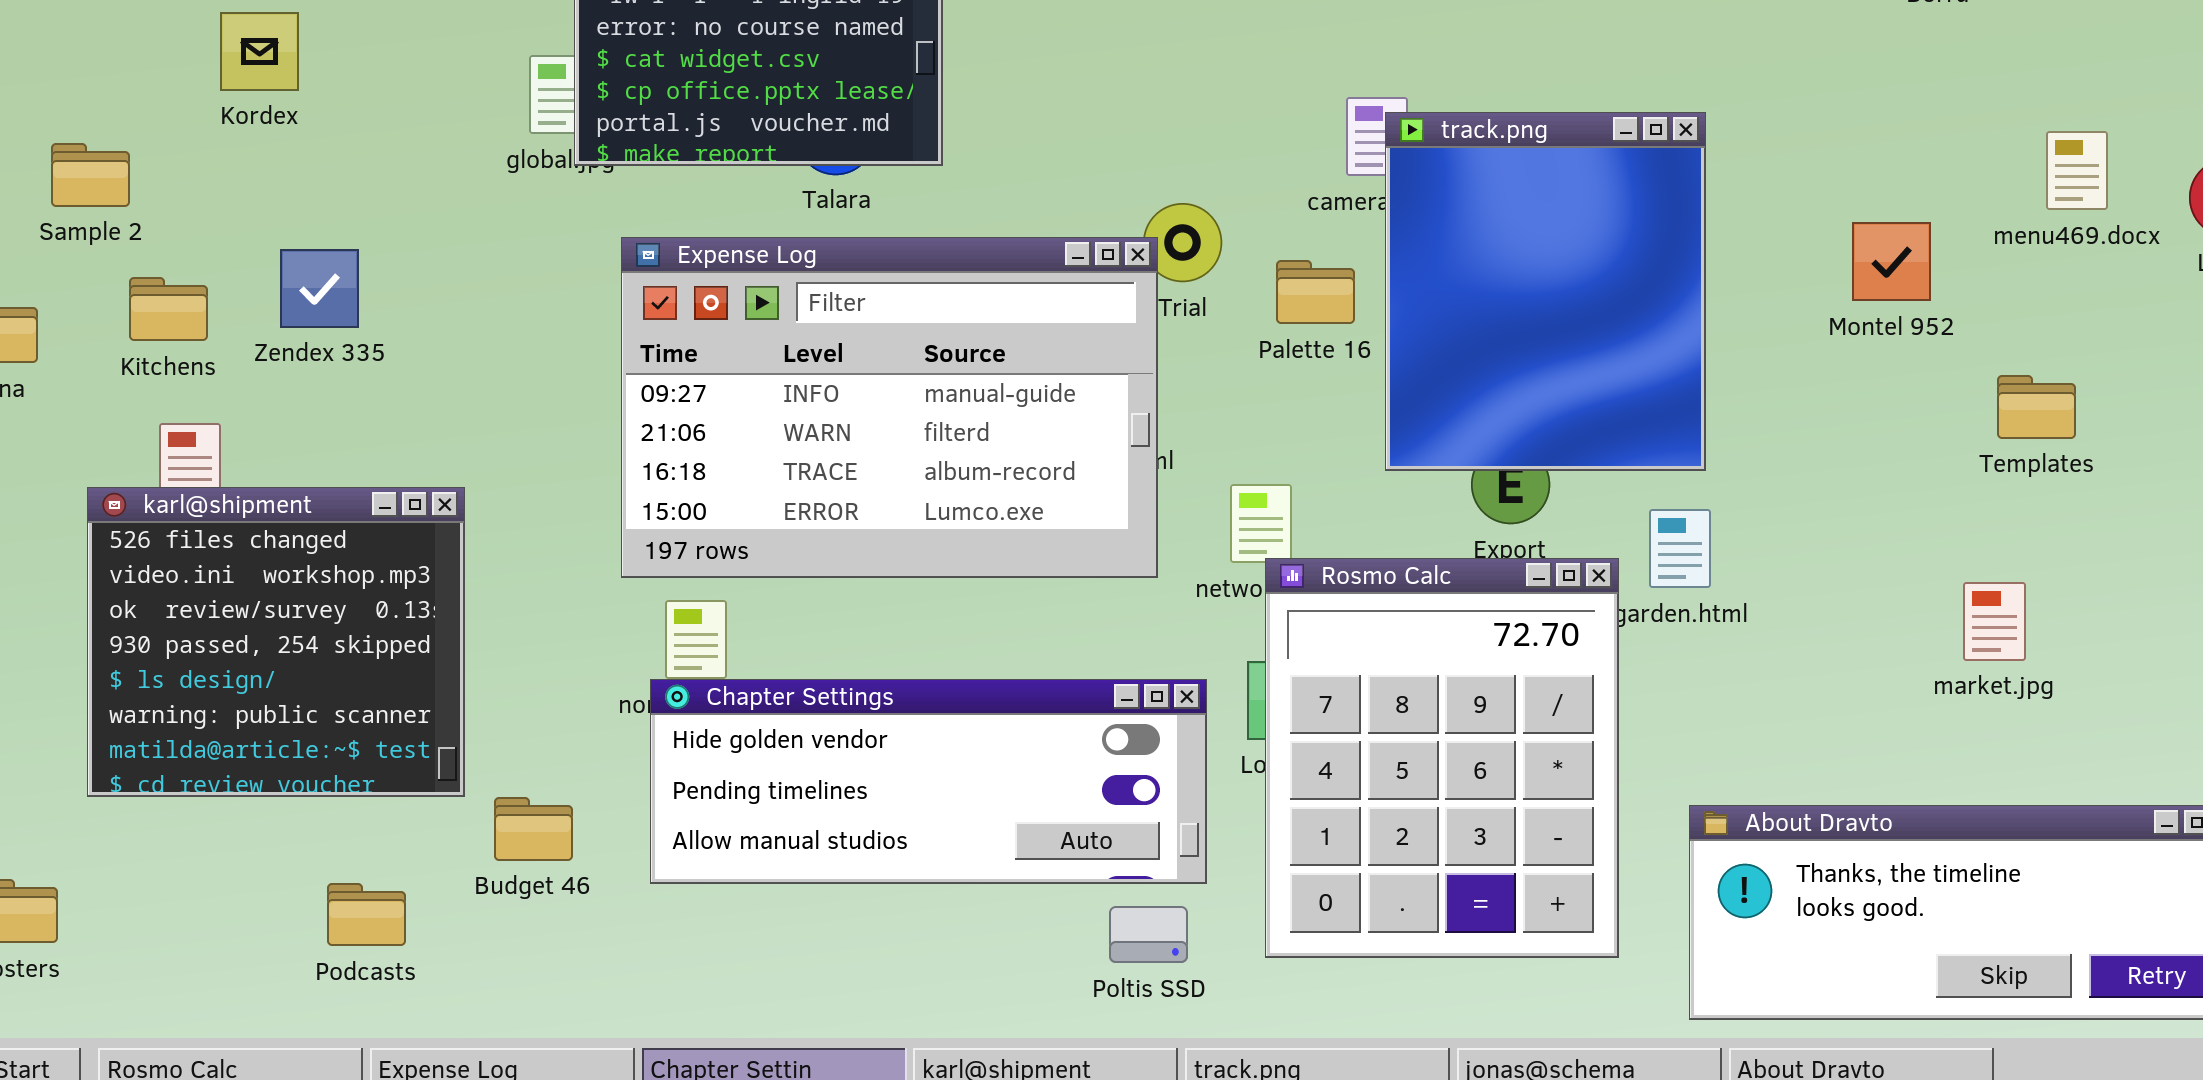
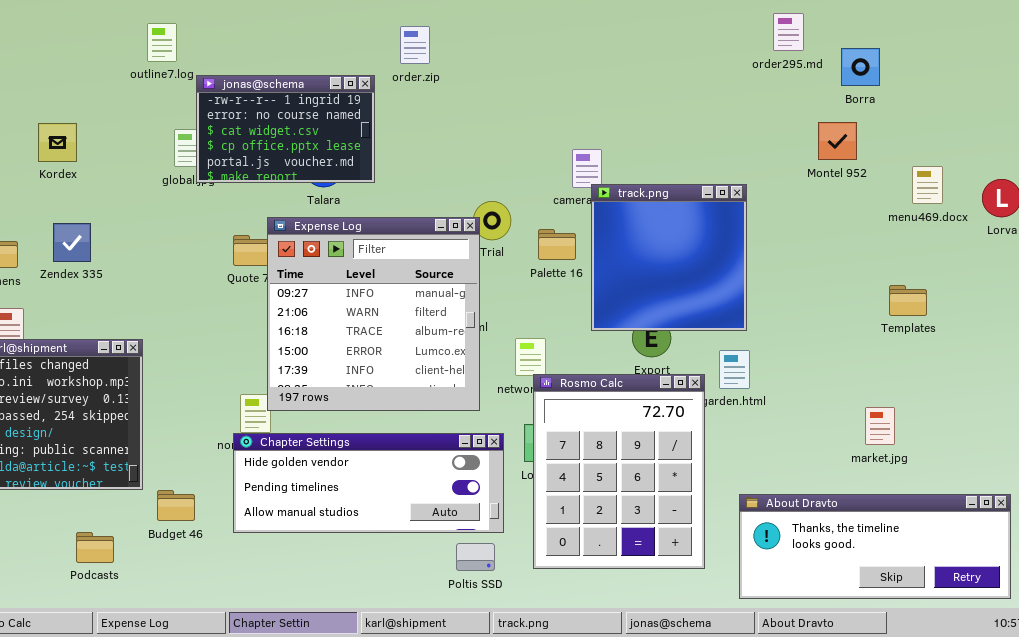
Kordex: [220,12,299,91] -> [38,123,77,162], moved
track.png: [1385,112,1706,471] -> [591,184,747,331], resized
Montel 952: [1852,222,1931,301] -> [818,122,857,160], moved
Expense Log: [621,237,1158,578] -> [267,217,480,411], resized
market.jpg: [1963,582,2026,661] -> [865,407,895,445], moved

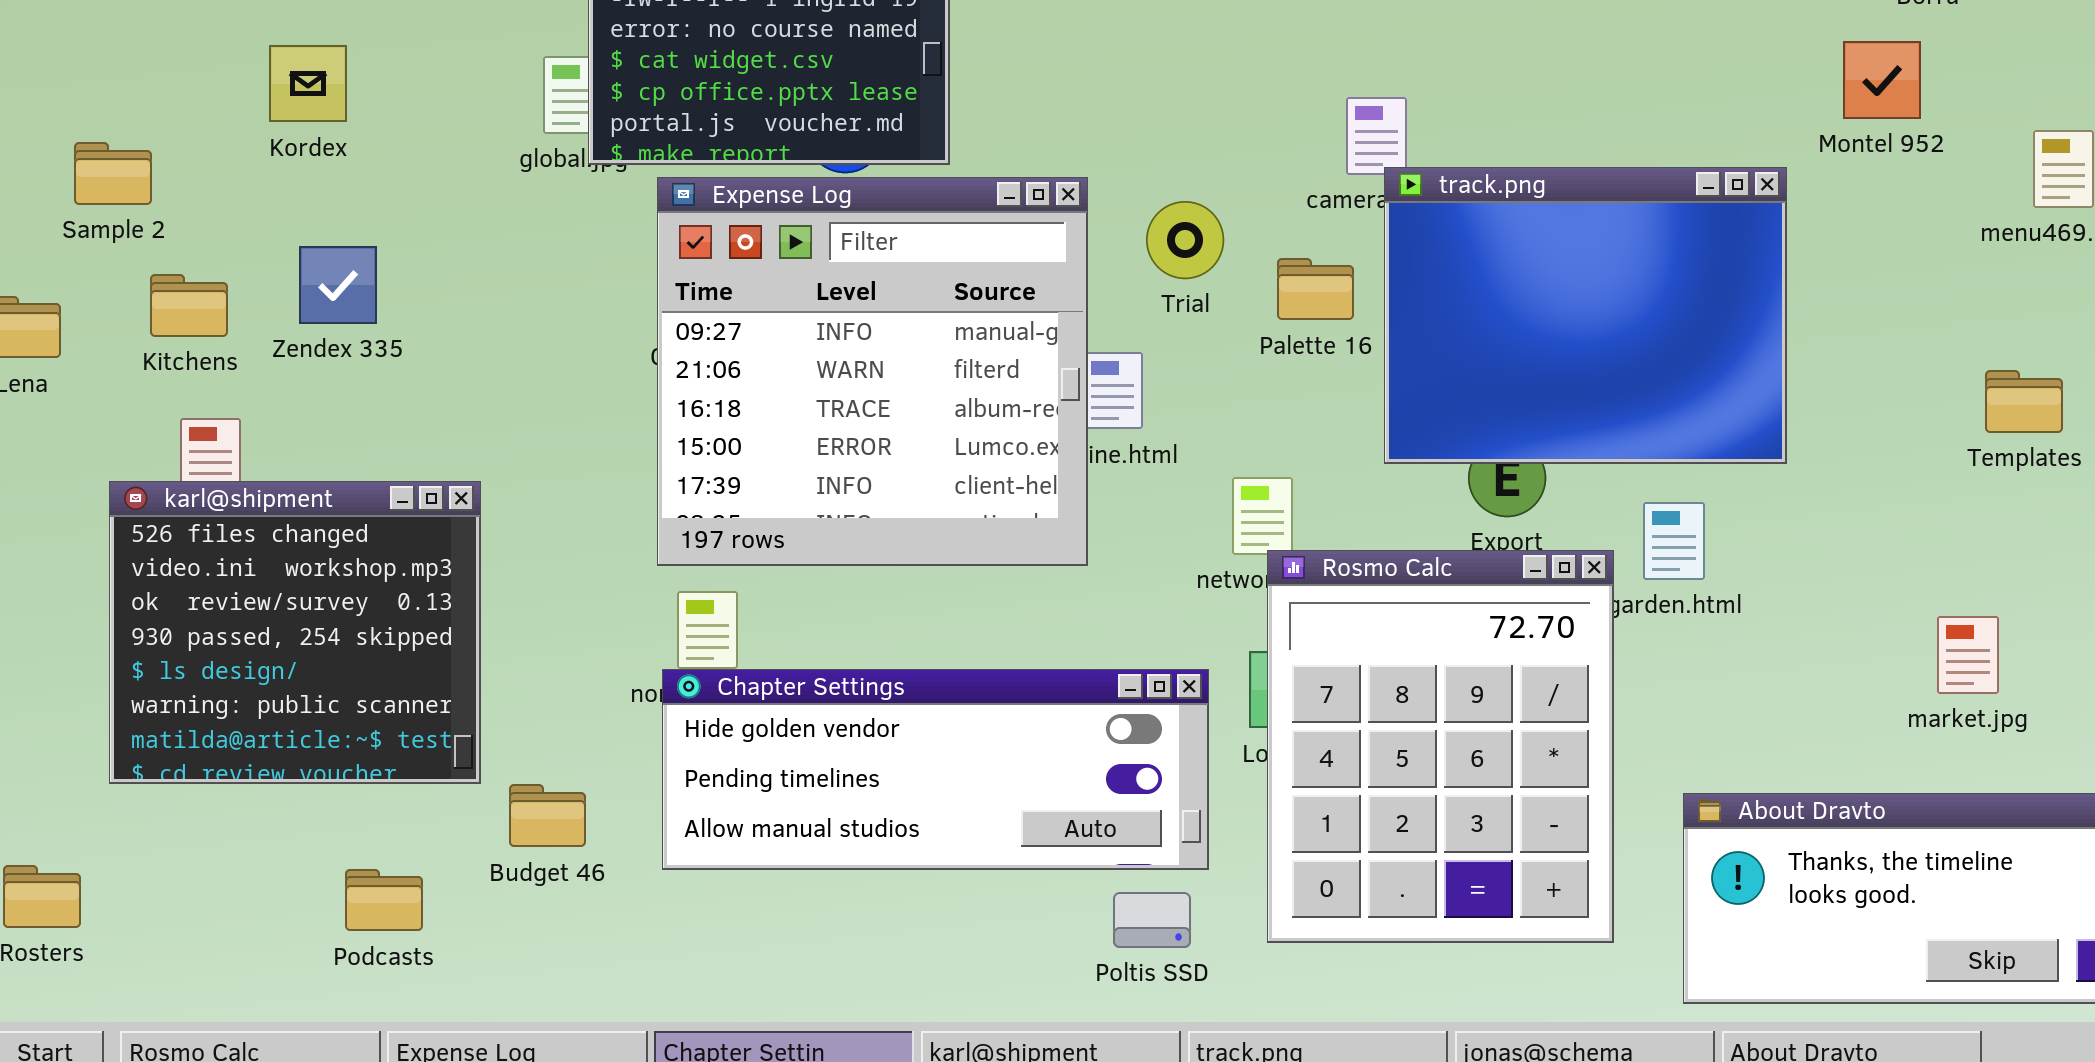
track.png: [591,184,747,331] -> [1384,167,1787,464], resized
Expense Log: [267,217,480,411] -> [657,177,1088,566], moved

